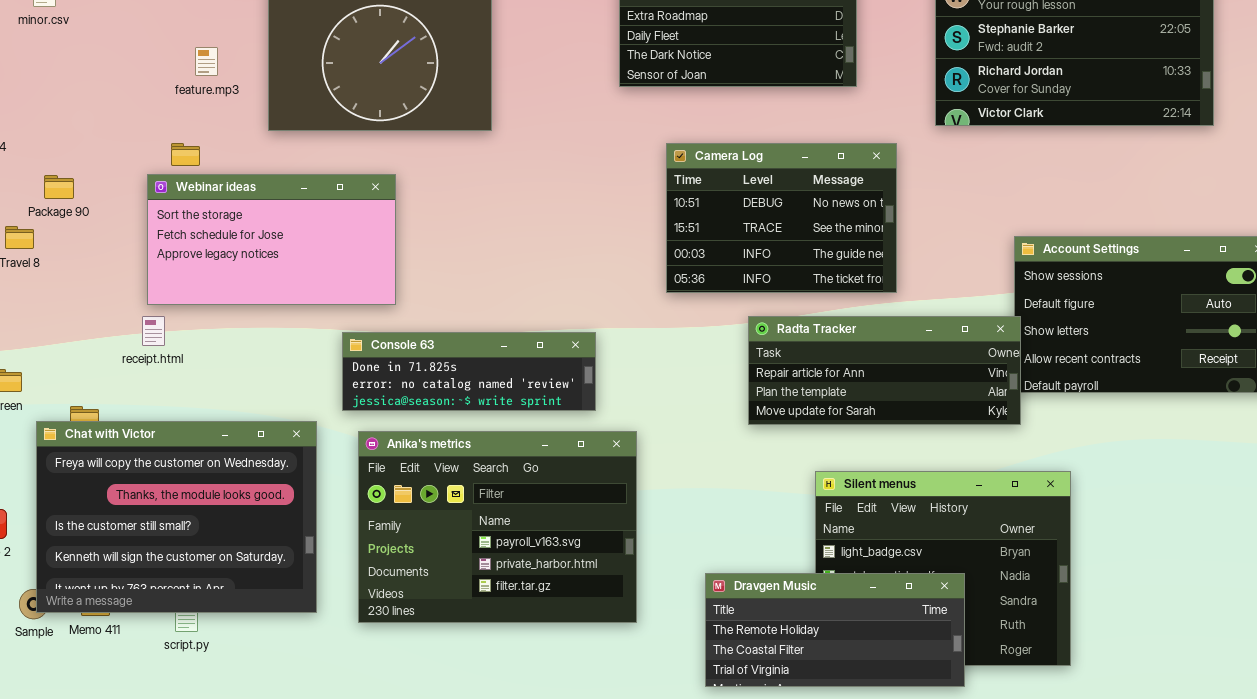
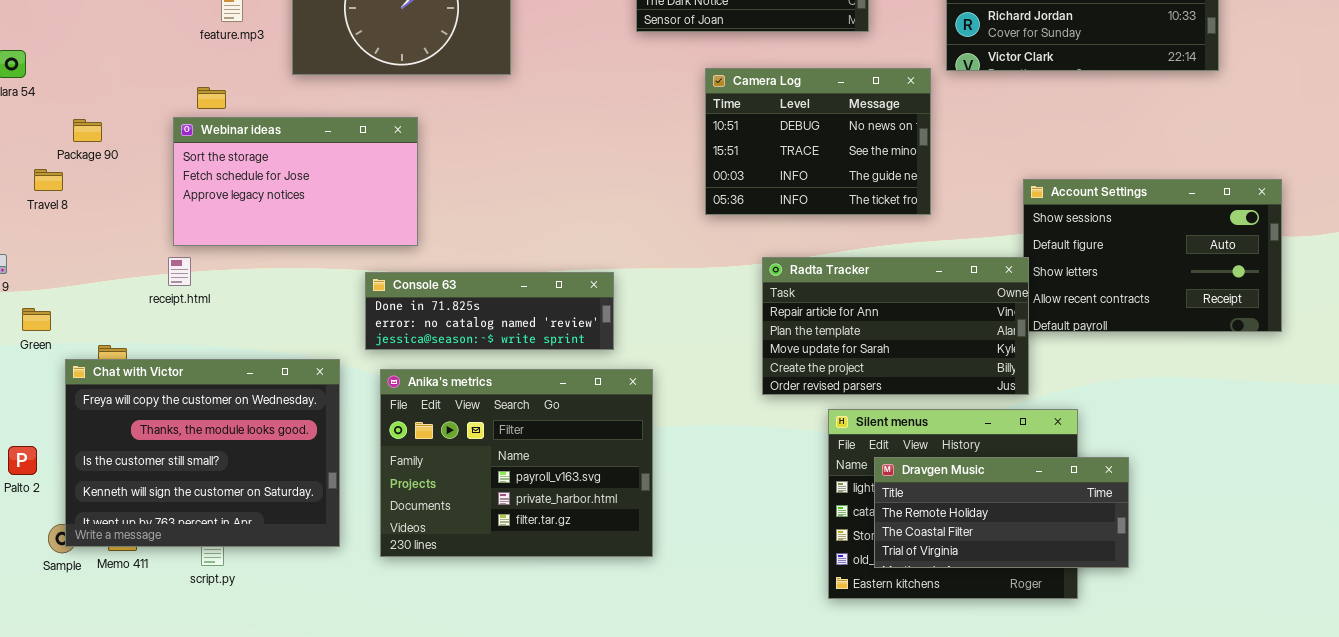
Camera Log: [666,143,897,293] -> [705,68,931,215], moved
Radta Tracker: [748,316,1021,425] -> [762,257,1029,395], resized
Dravgen Music: [705,573,965,687] -> [874,457,1129,568], moved

